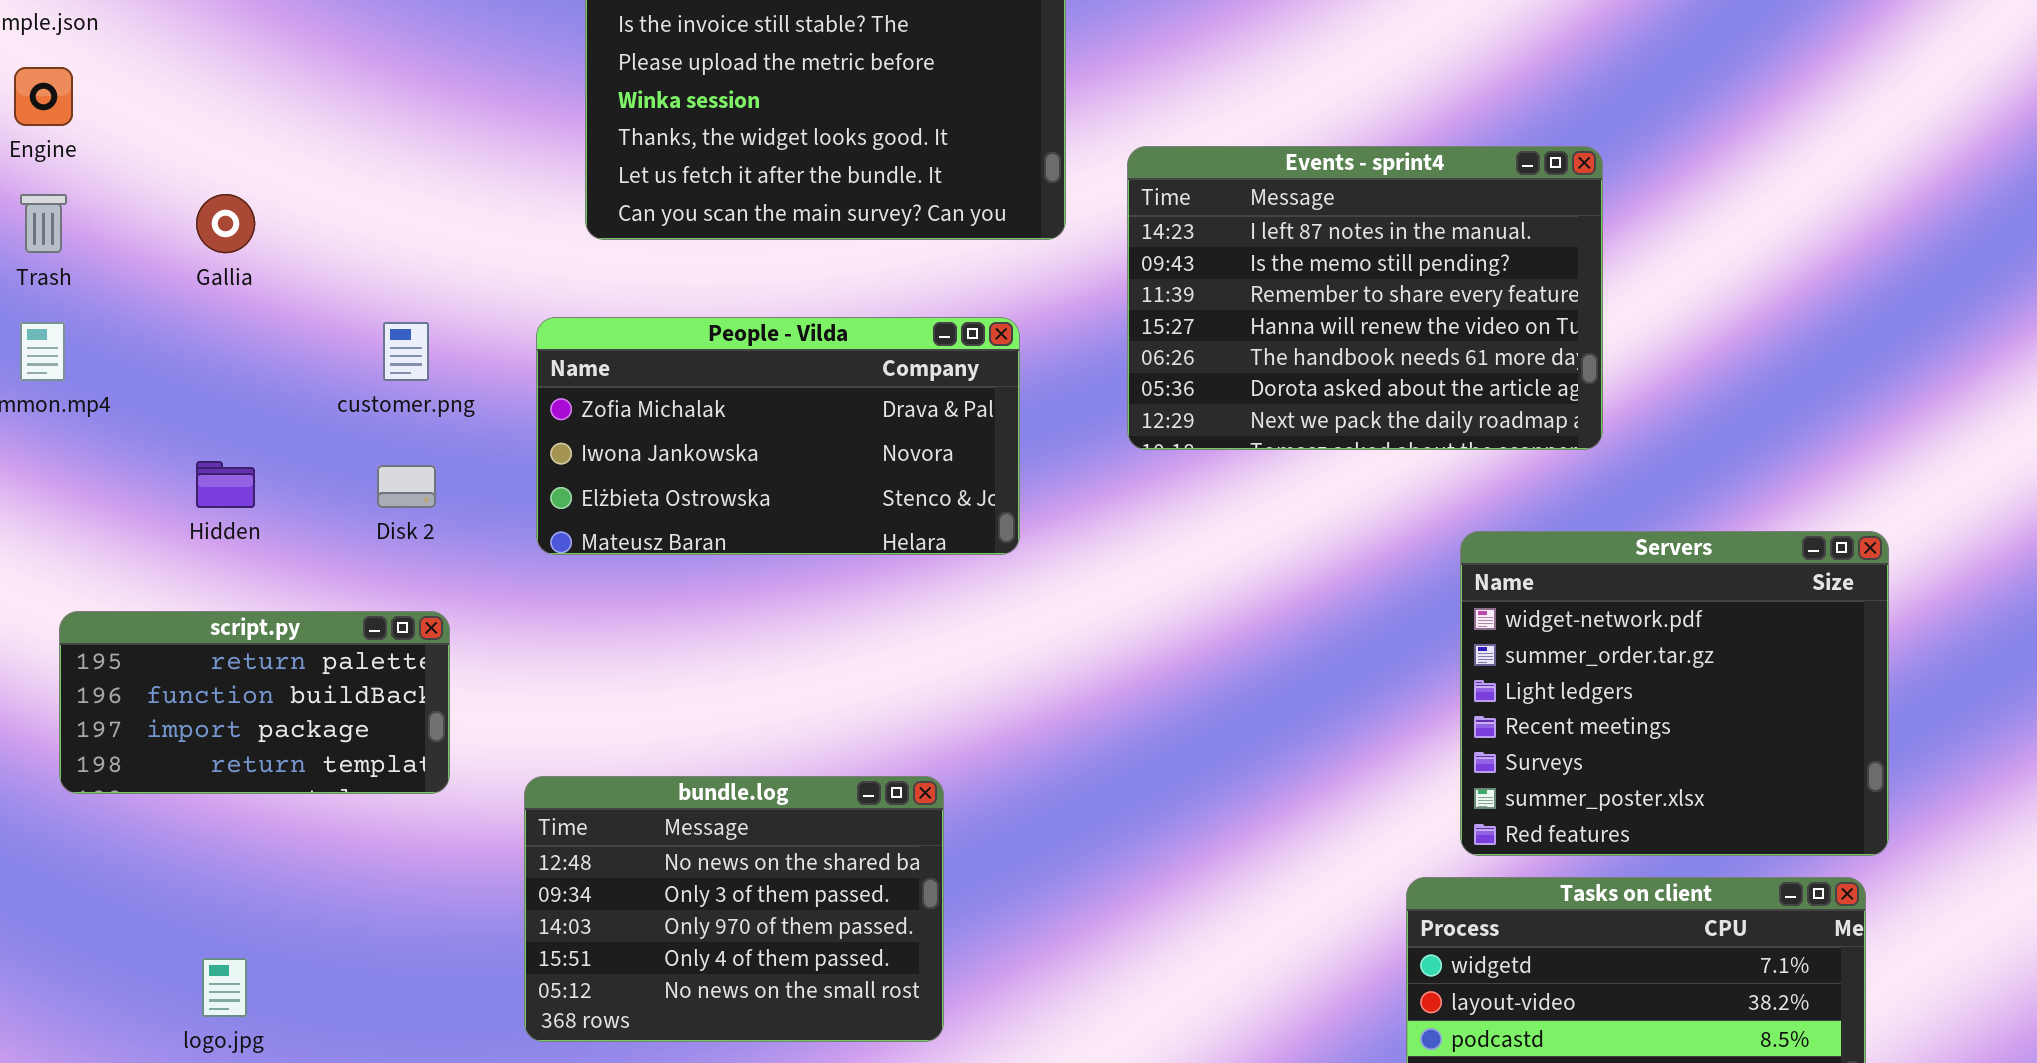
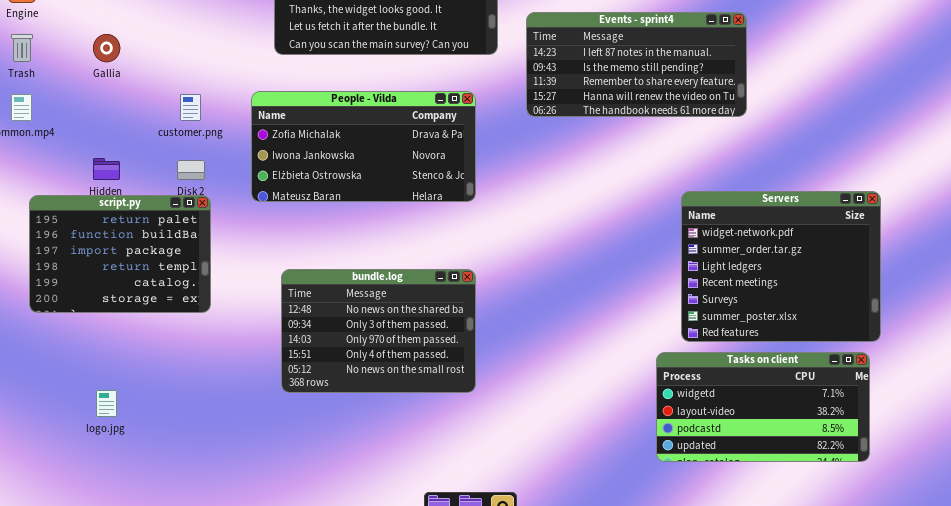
Events - sprint4: [1127,146,1603,450] -> [526,12,747,117], resized
script.py: [59,611,450,794] -> [29,195,211,313], resized
bundle.log: [524,776,944,1042] -> [281,269,476,393], moved

